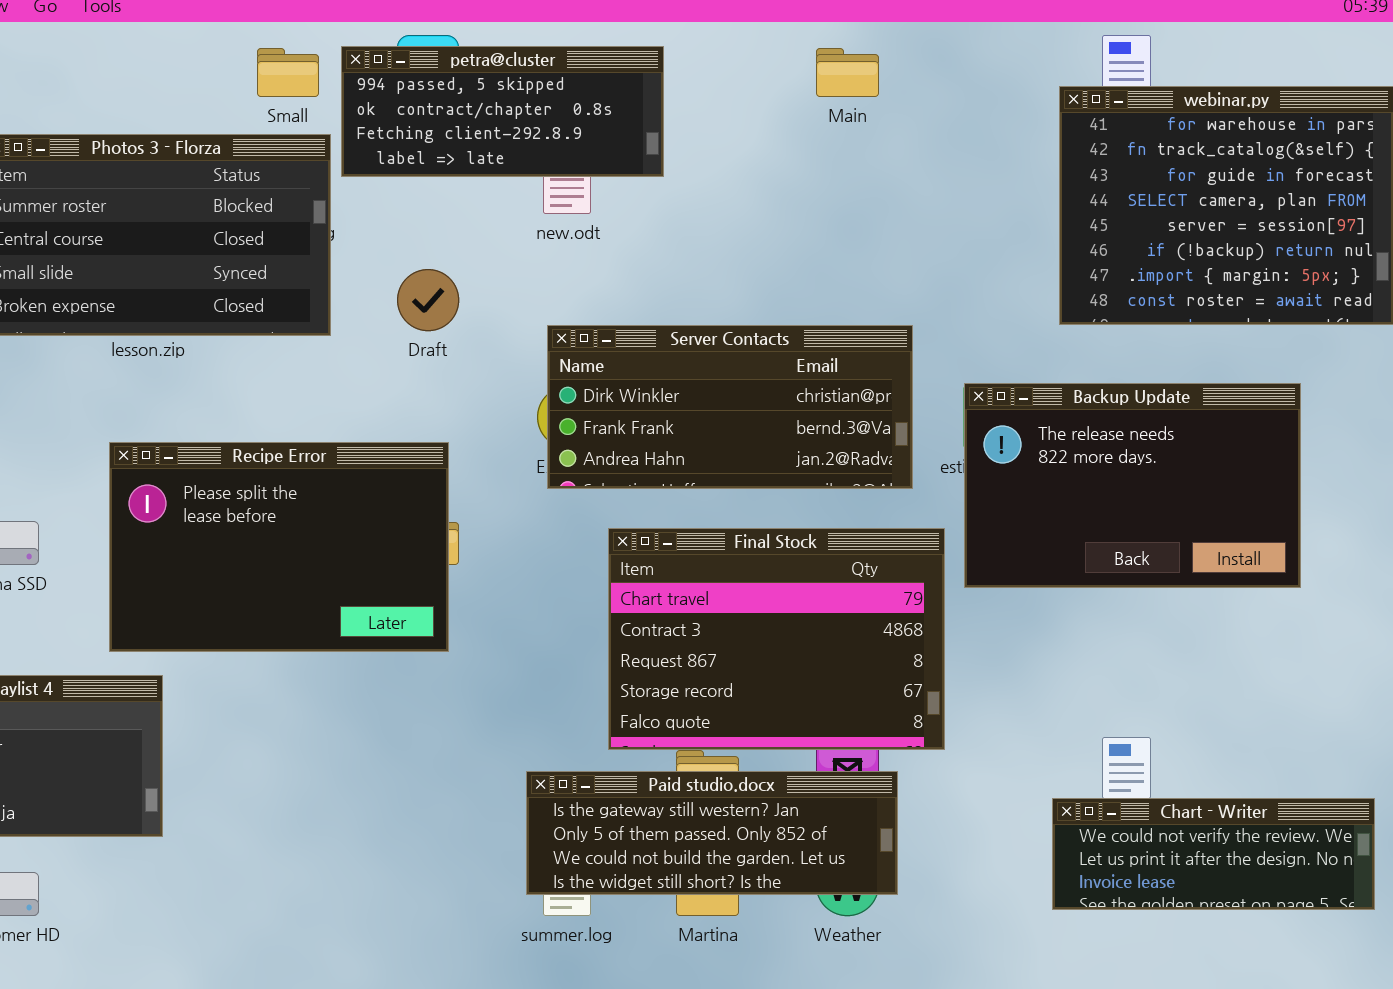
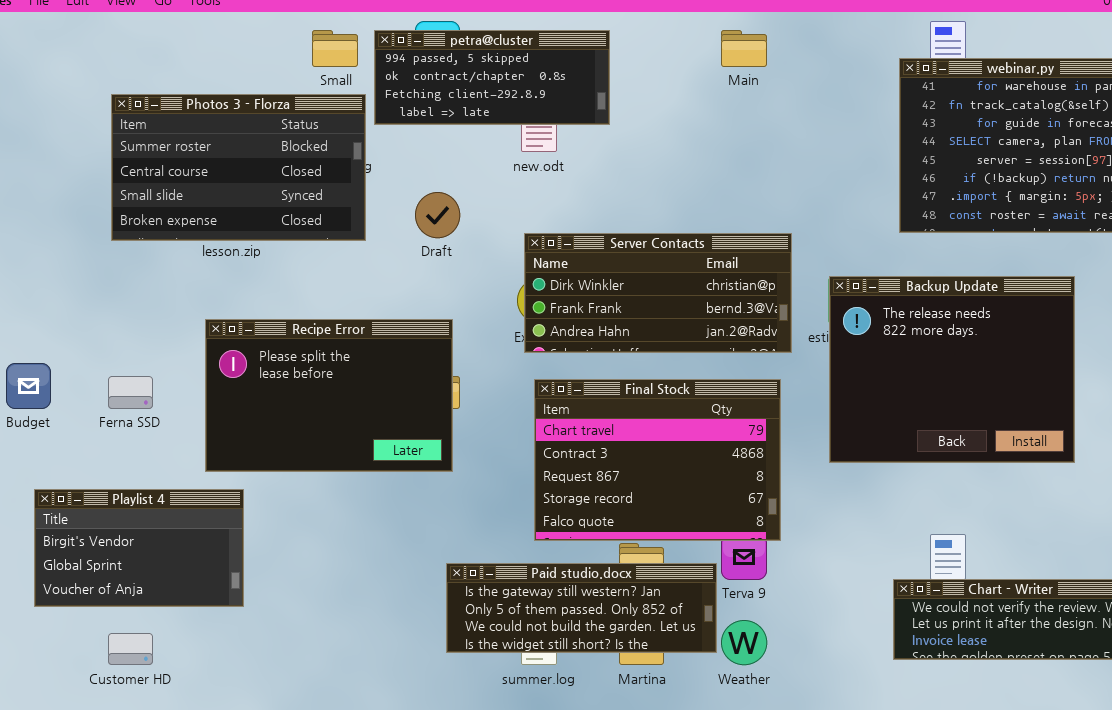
Backup Update: [964,383,1301,588] -> [829,276,1075,463], resized
Final Stock: [608,528,945,750] -> [534,379,781,541], moved
Paid studio.docx: [526,771,898,895] -> [446,563,717,653], moved

